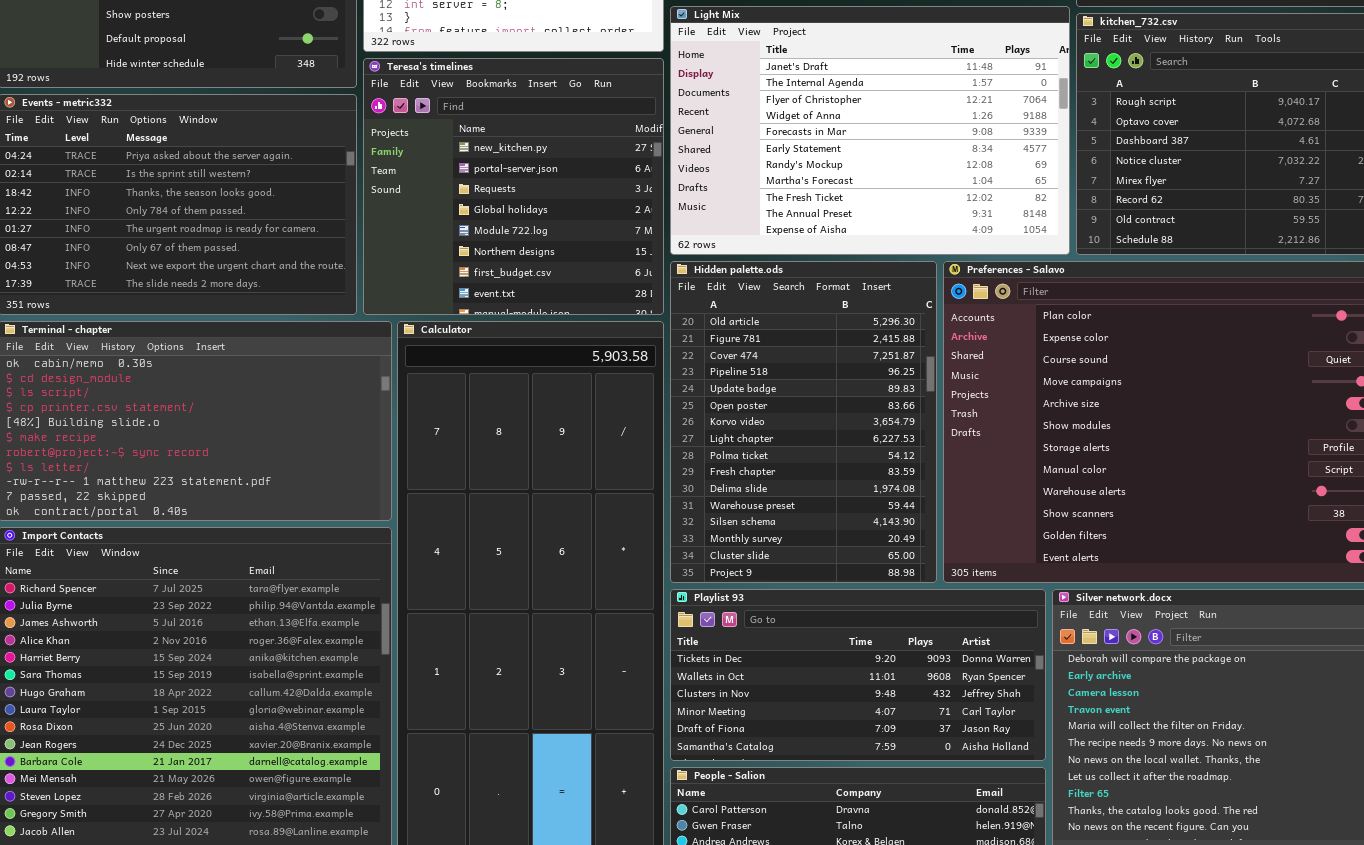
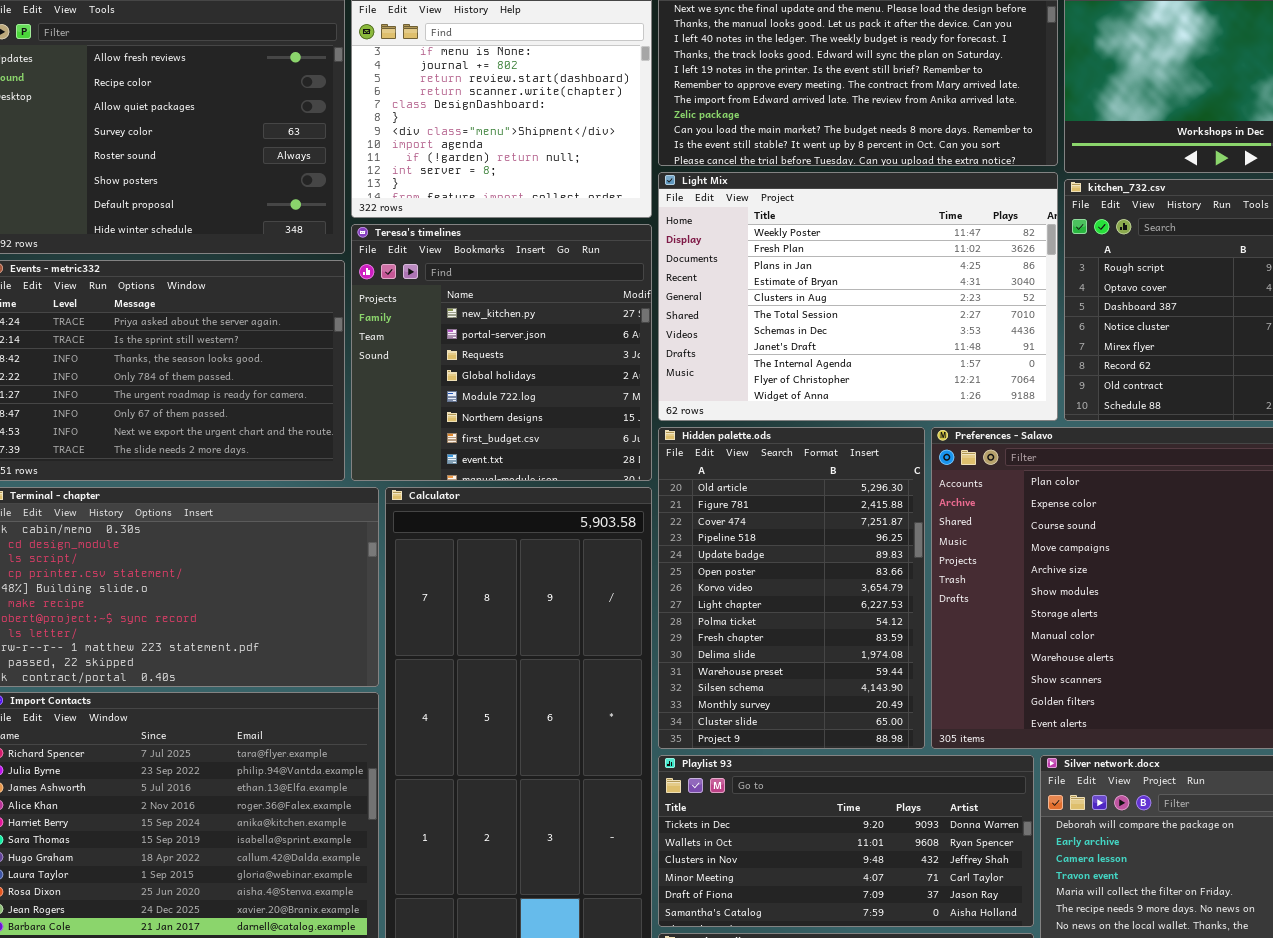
Light Mix: [670,6,1070,255] -> [658,172,1058,421], scrolled up 7 rows

